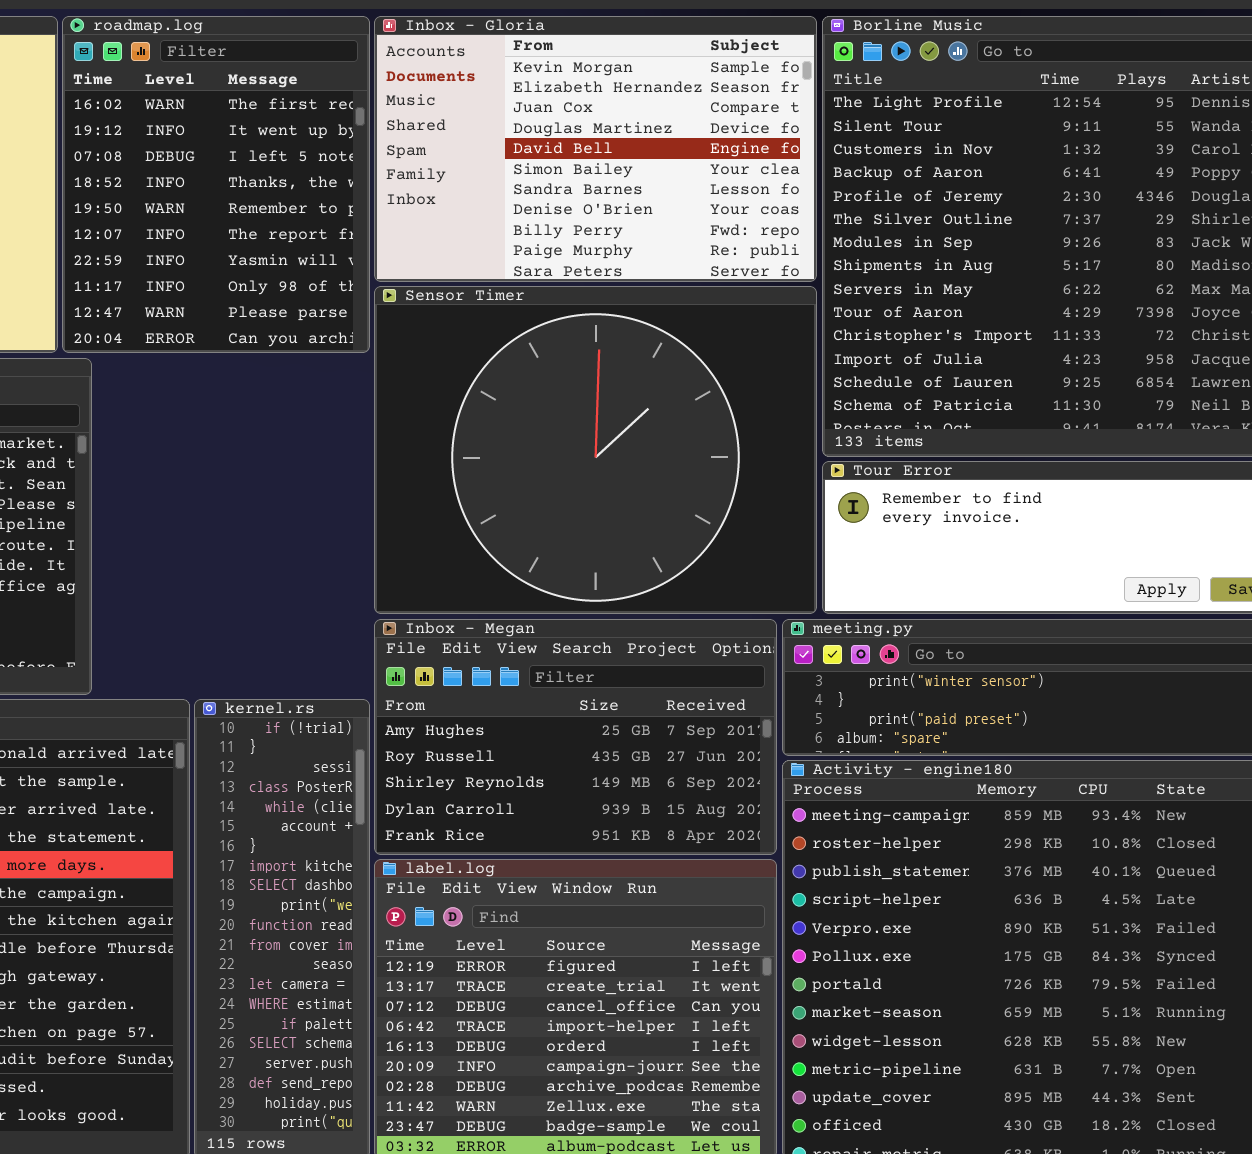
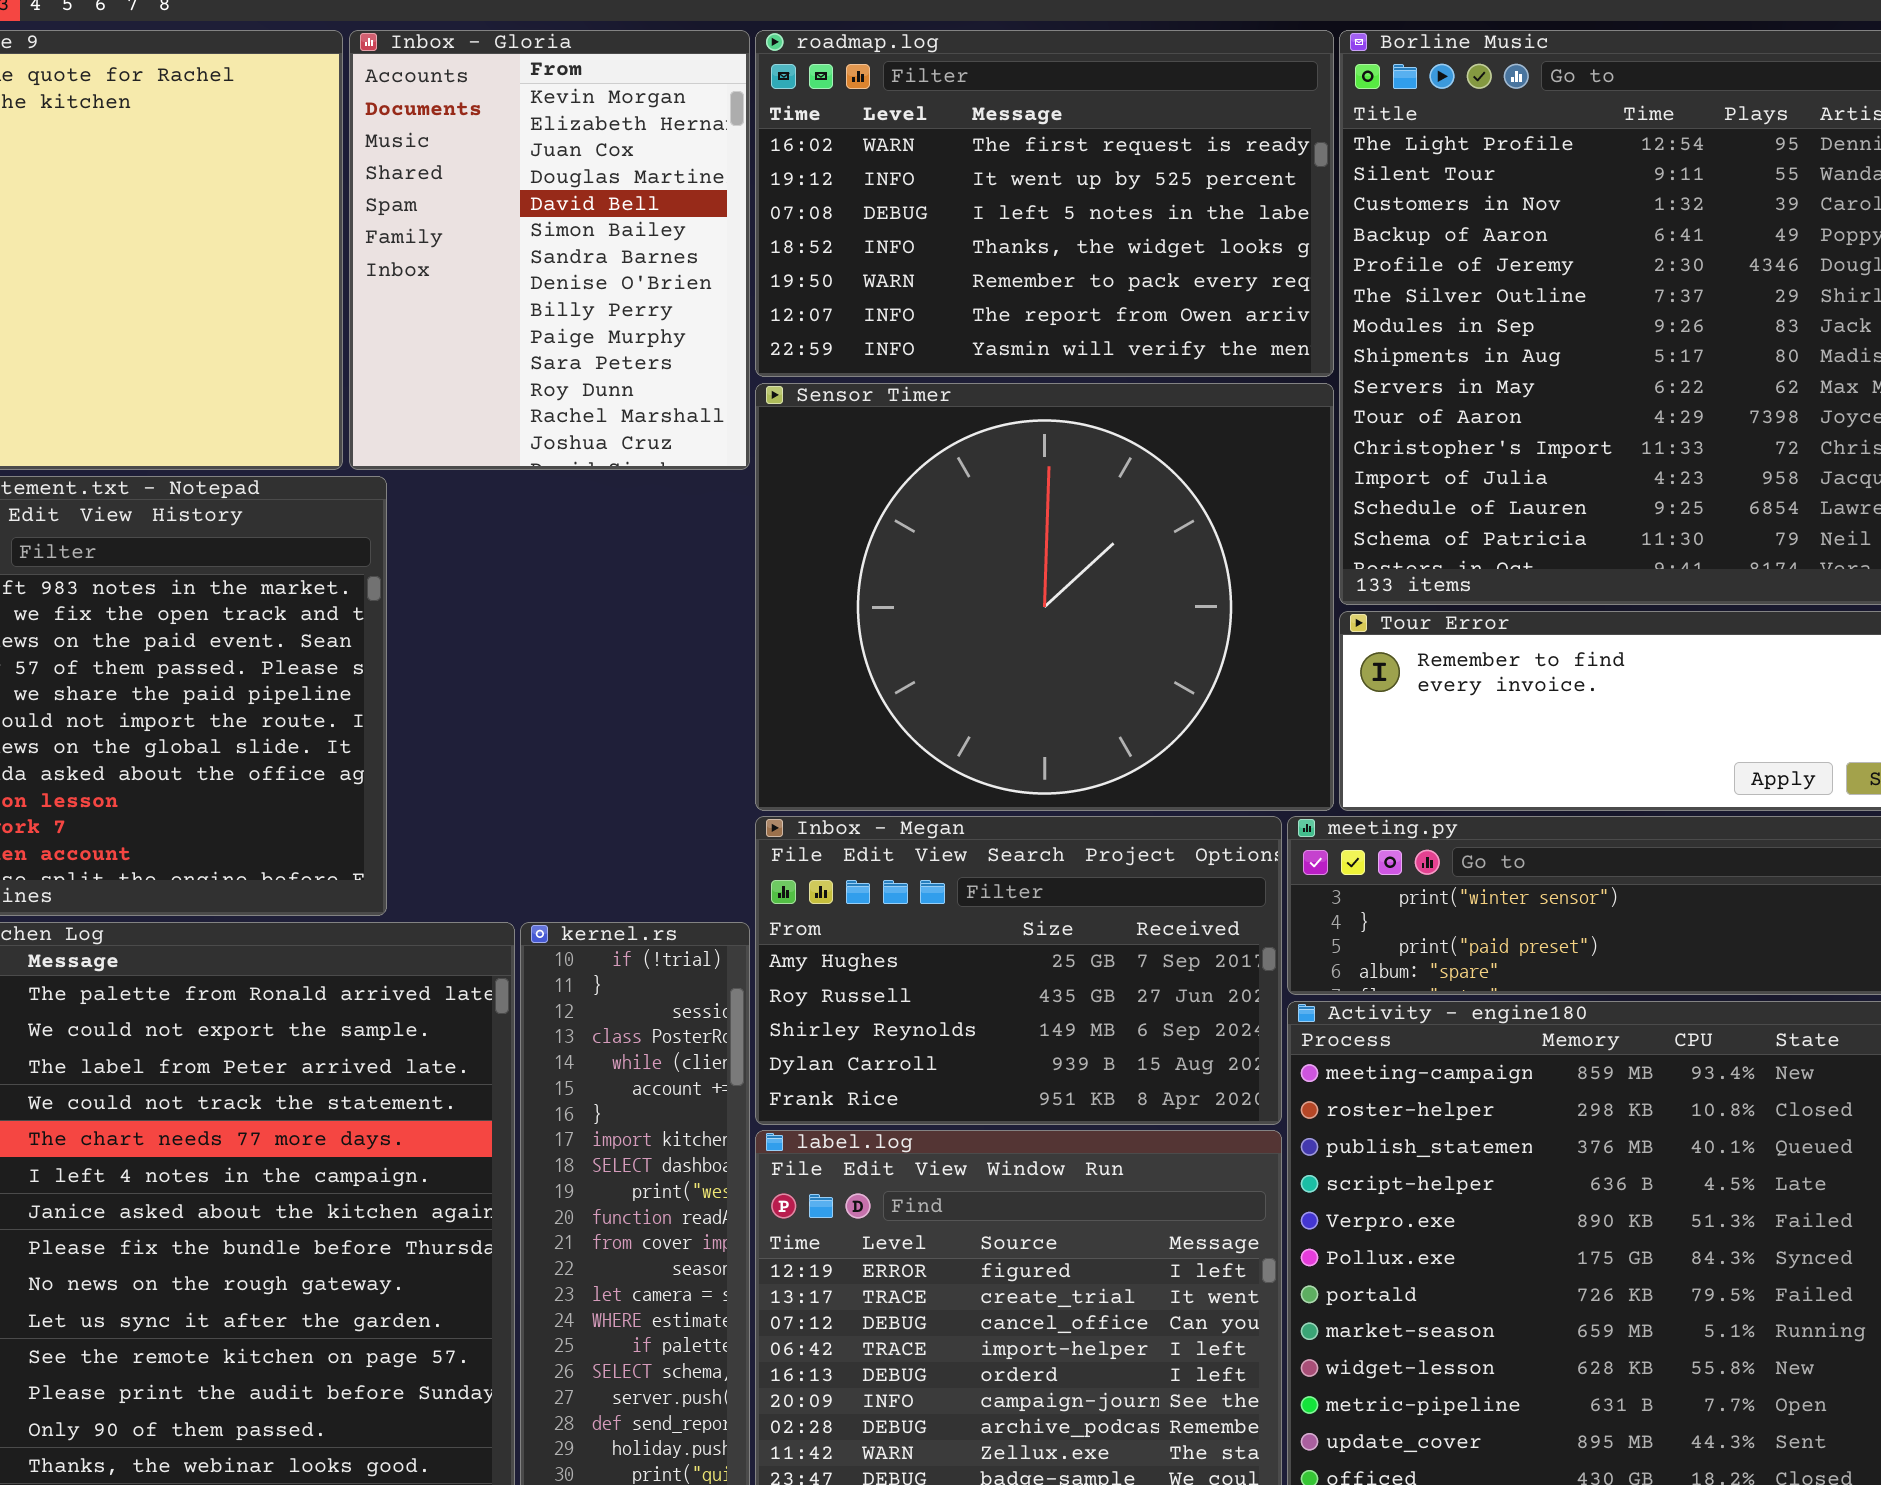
roadmap.log: [62,16,370,353] -> [755,30,1334,377], moved, resized
Inbox - Gloria: [374,16,817,282] -> [349,30,750,470], moved, resized

